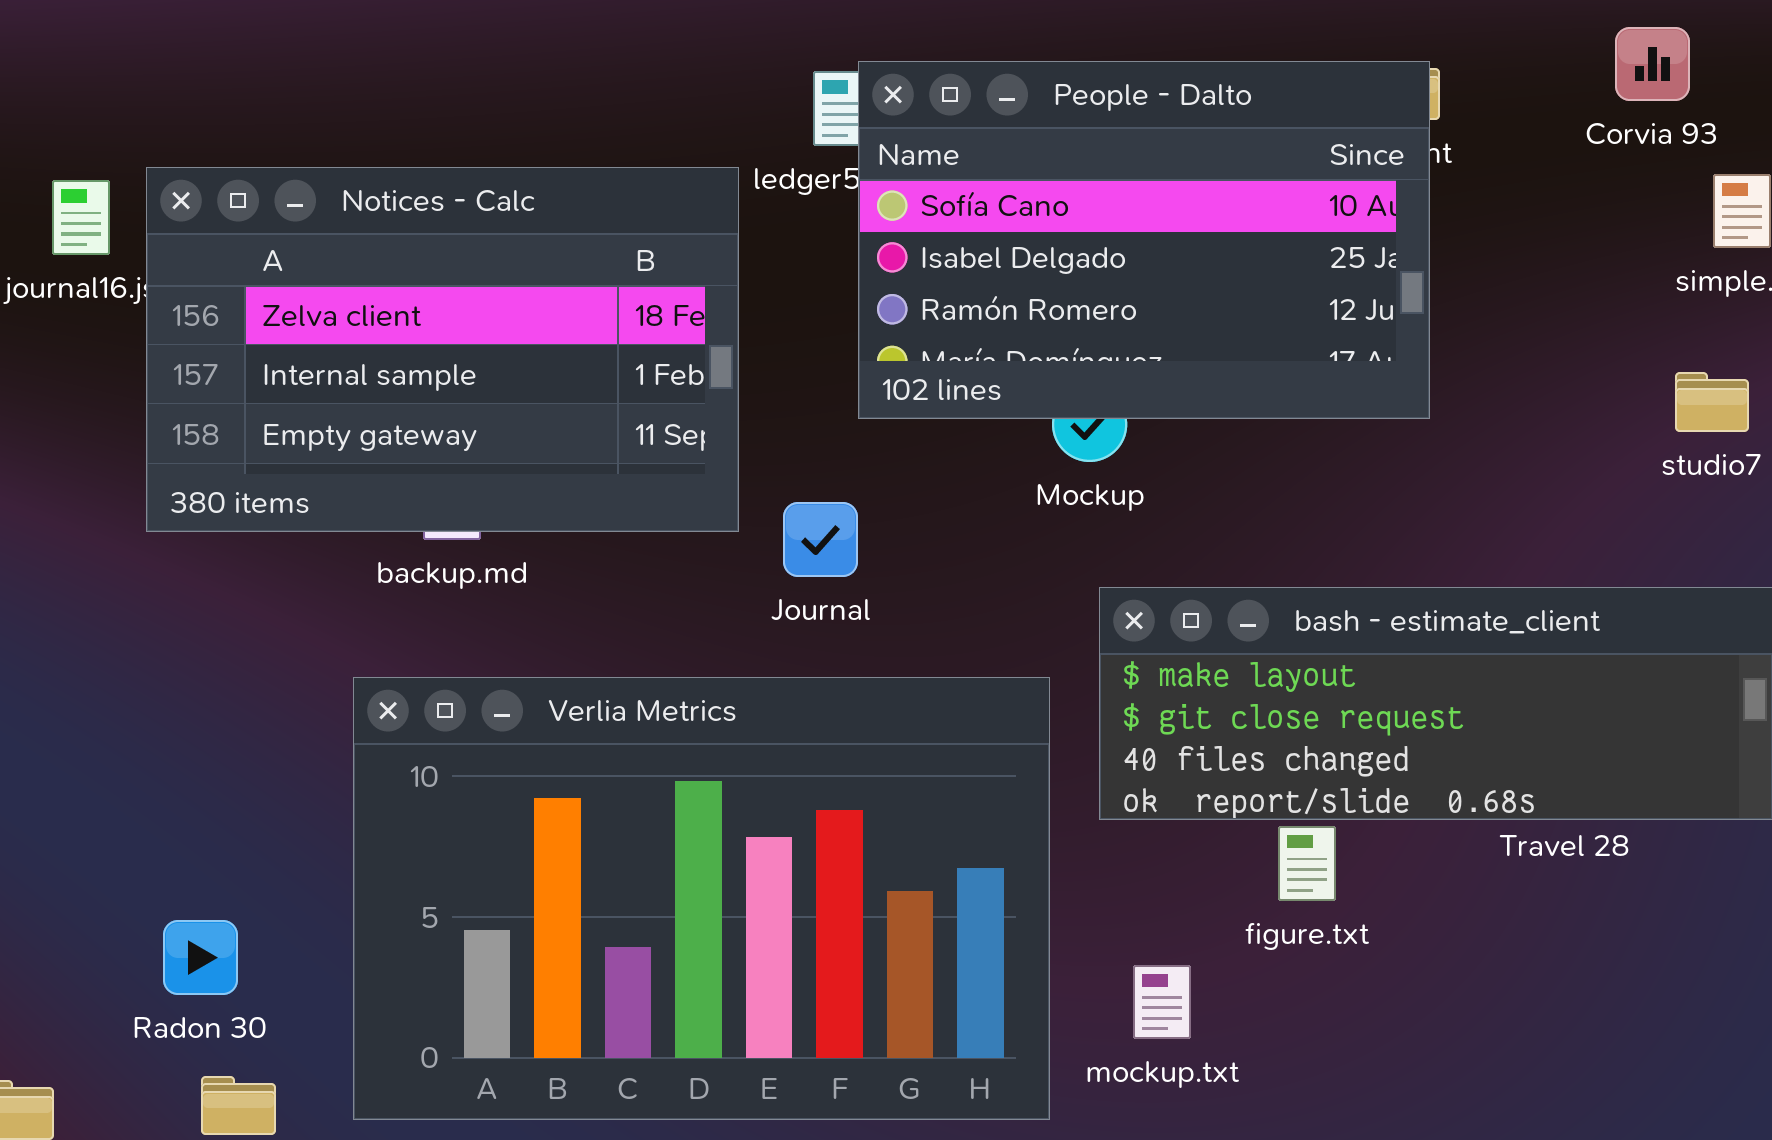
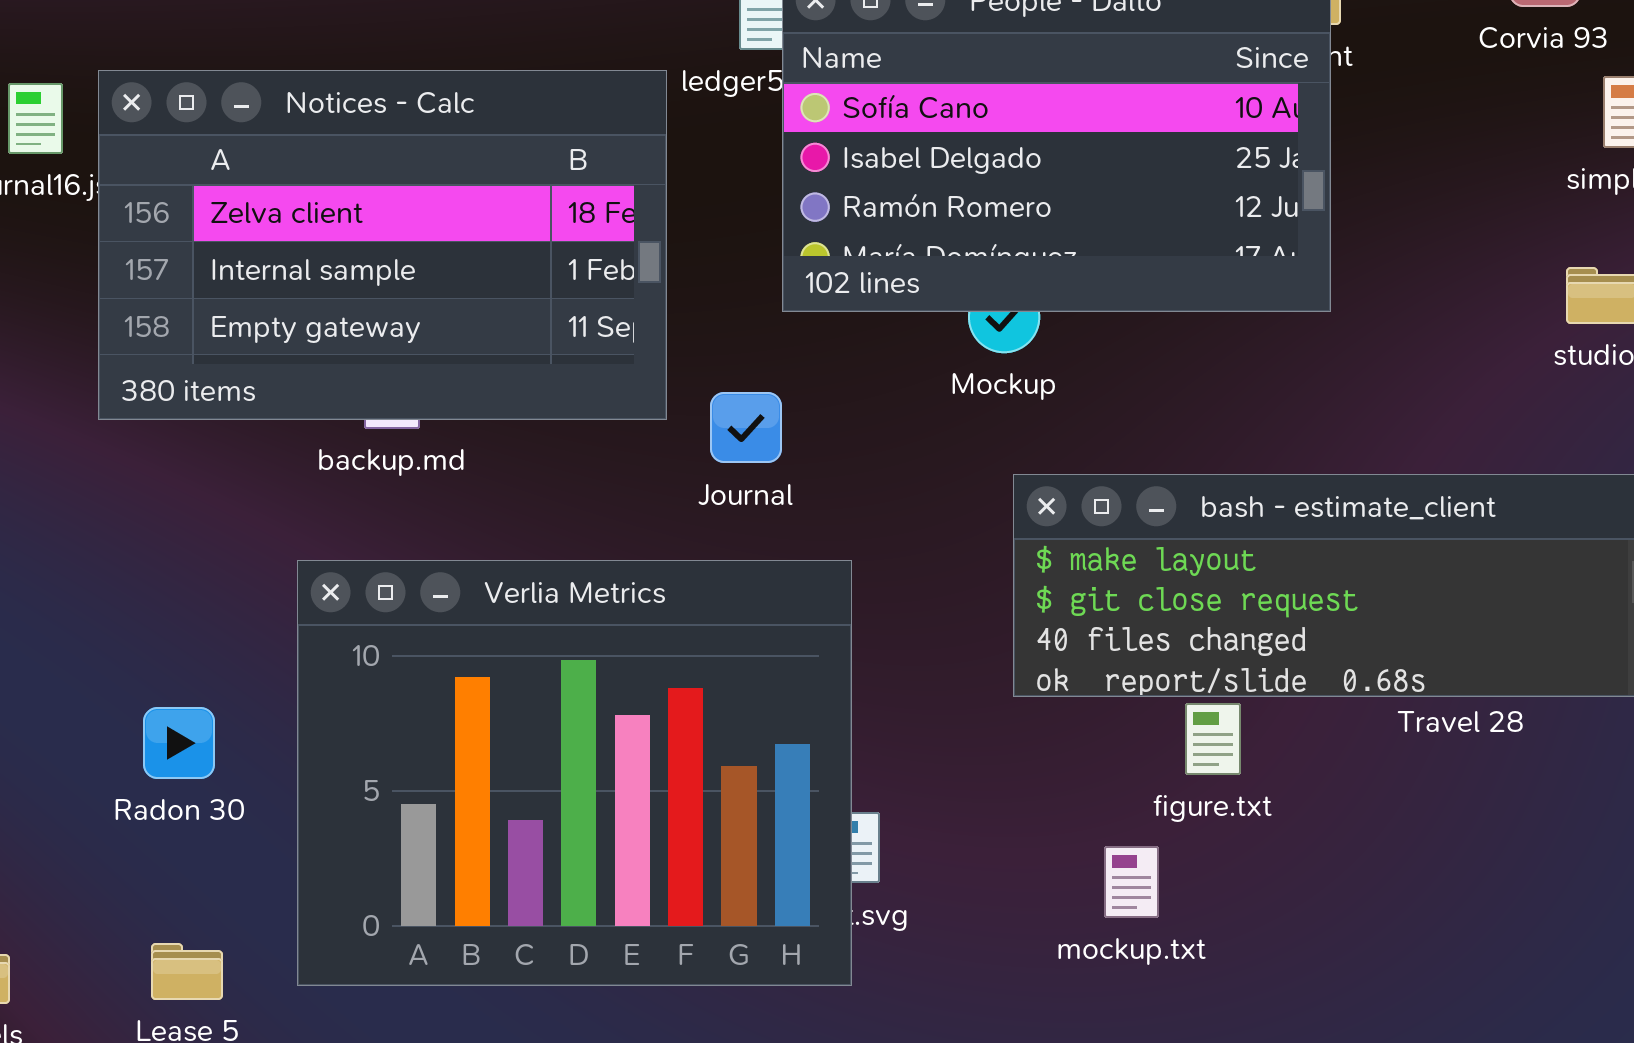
Verlia Metrics: [353,677,1050,1120] -> [297,560,852,986], resized
Radon 30: [163,920,238,995] -> [143,707,215,779], moved
mockup.txt: [1133,965,1191,1039] -> [1104,846,1159,918], moved

